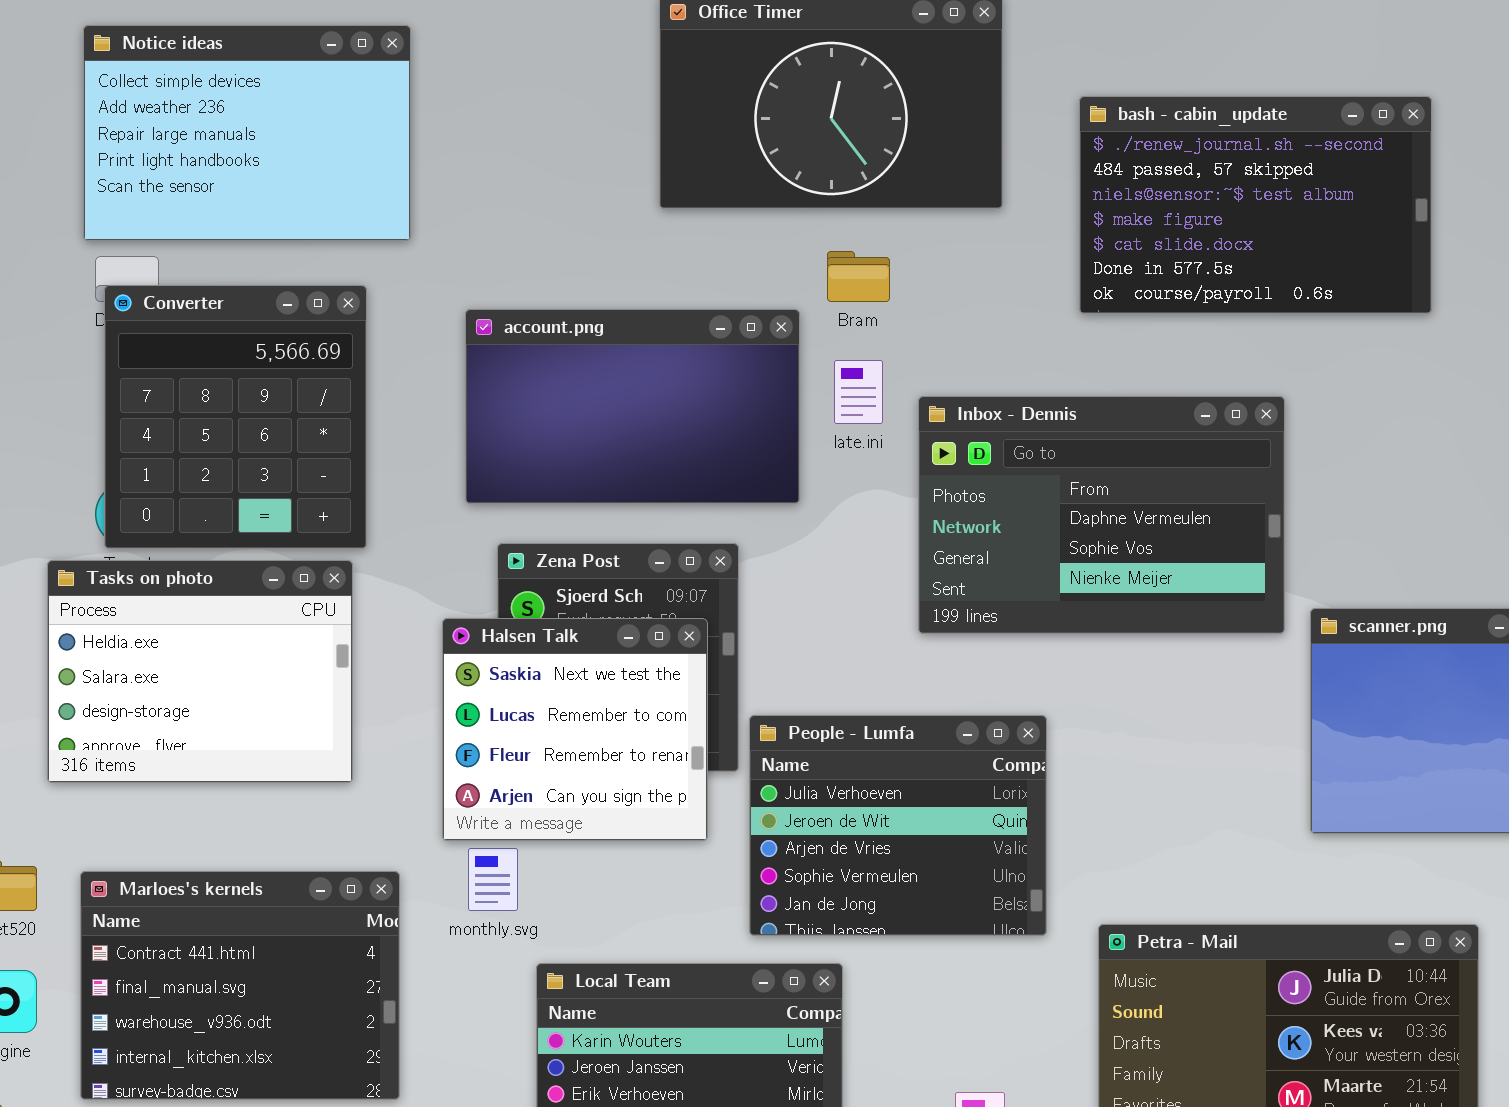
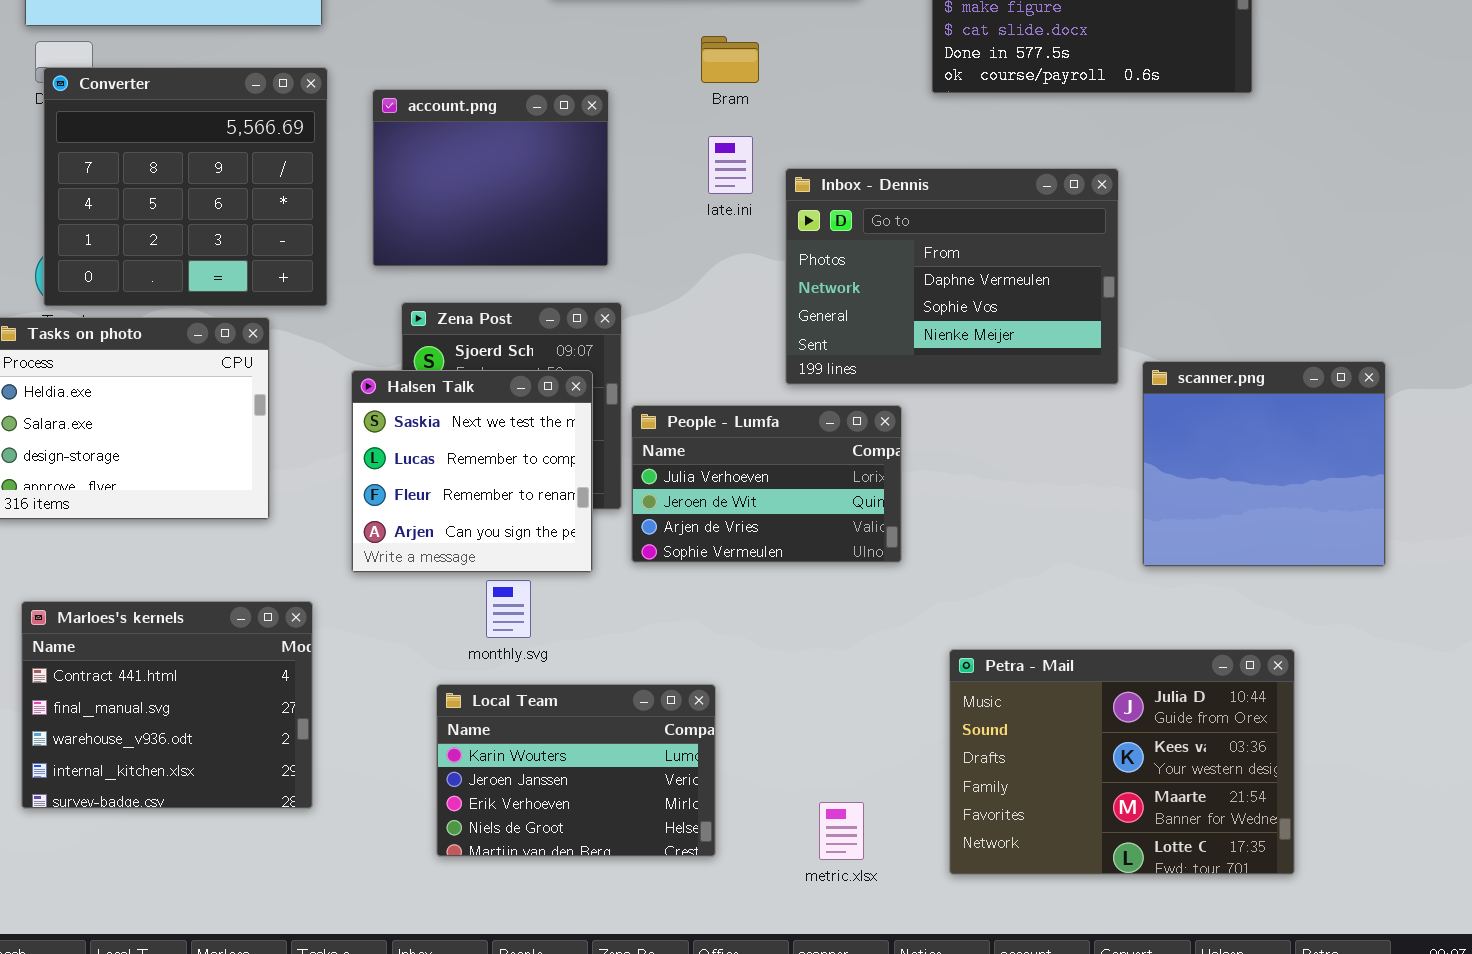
Converter: [104,285,367,549] -> [43,67,328,307], resized
account.png: [465,309,800,504] -> [372,89,609,267], resized
People - Lumfa: [749,715,1047,936] -> [631,405,902,563], moved, resized
monthly.svg: [468,848,518,911] -> [486,580,531,638], moved

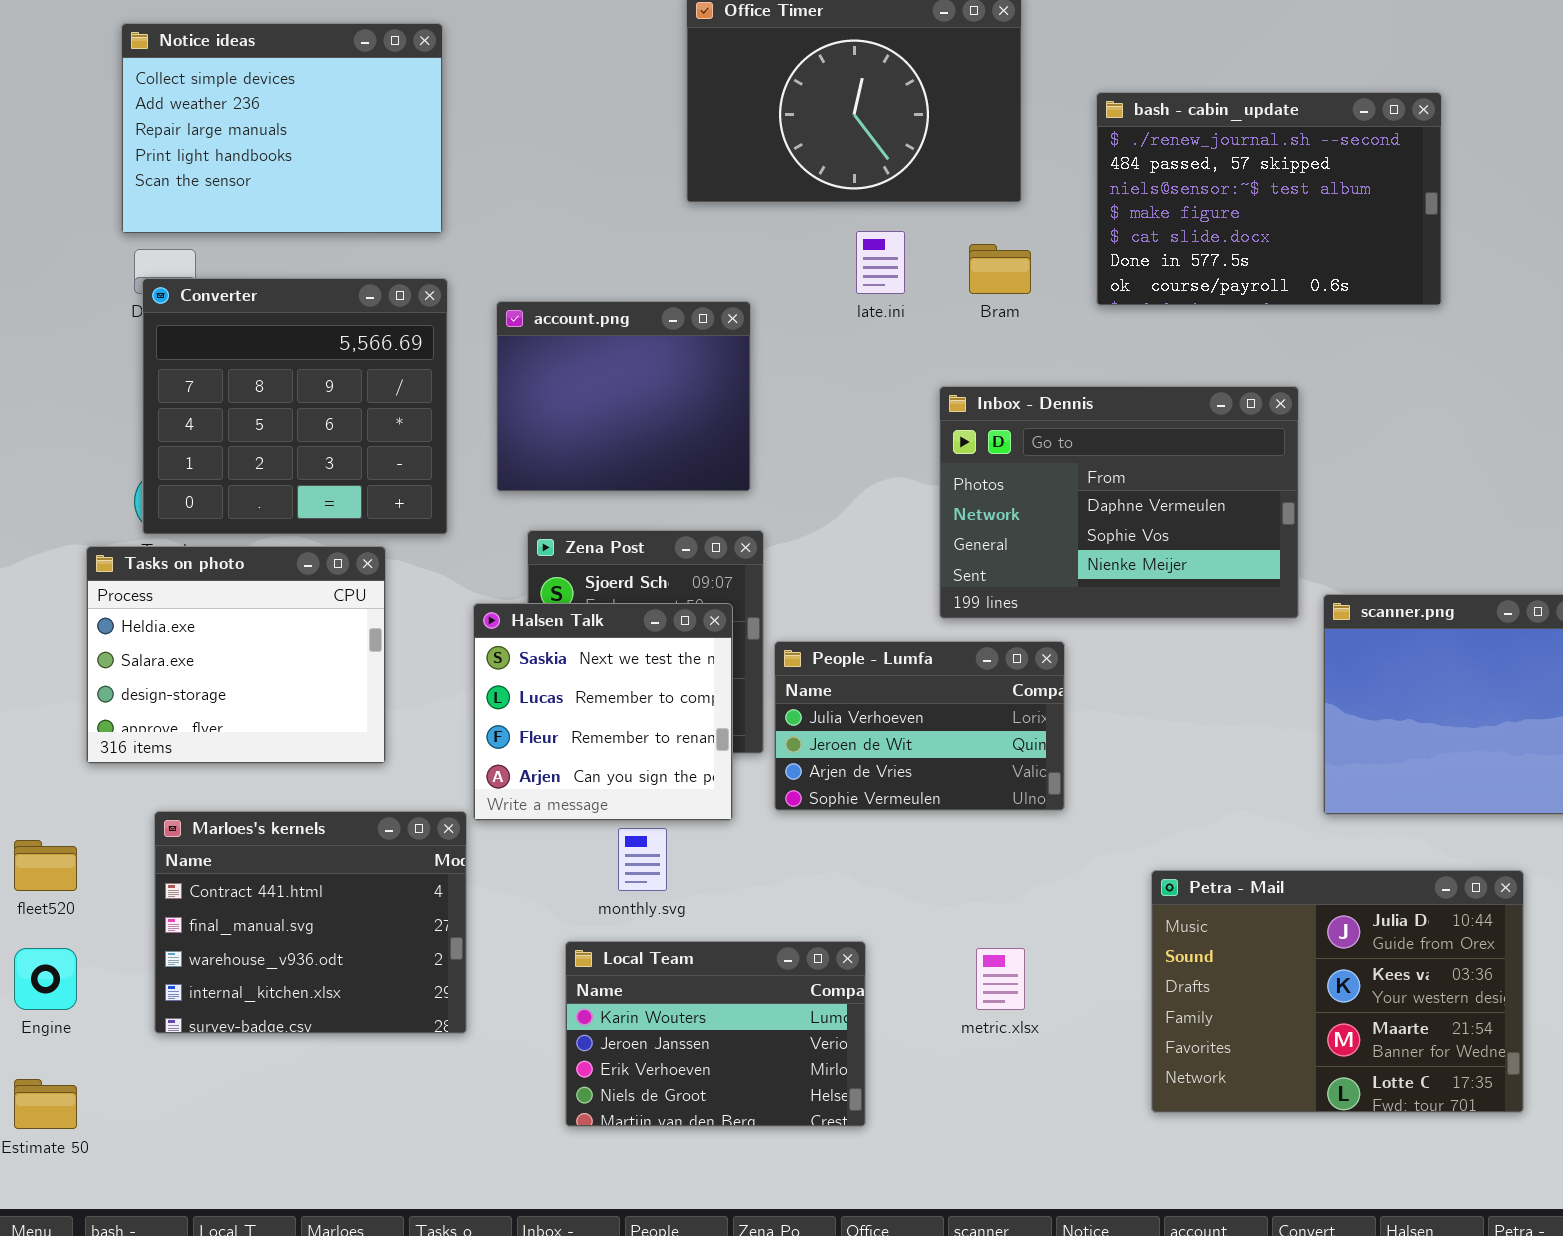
Bram: [701,36,759,83] -> [969,244,1031,294], moved
late.ini: [708,136,753,194] -> [856,231,905,294], moved
Marloes's kernels: [21,601,313,809] -> [154,811,467,1034], moved
Petra - Mail: [949,649,1295,875] -> [1151,870,1524,1113], moved
metric.xlsx: [819,802,864,860] -> [976,948,1025,1010], moved

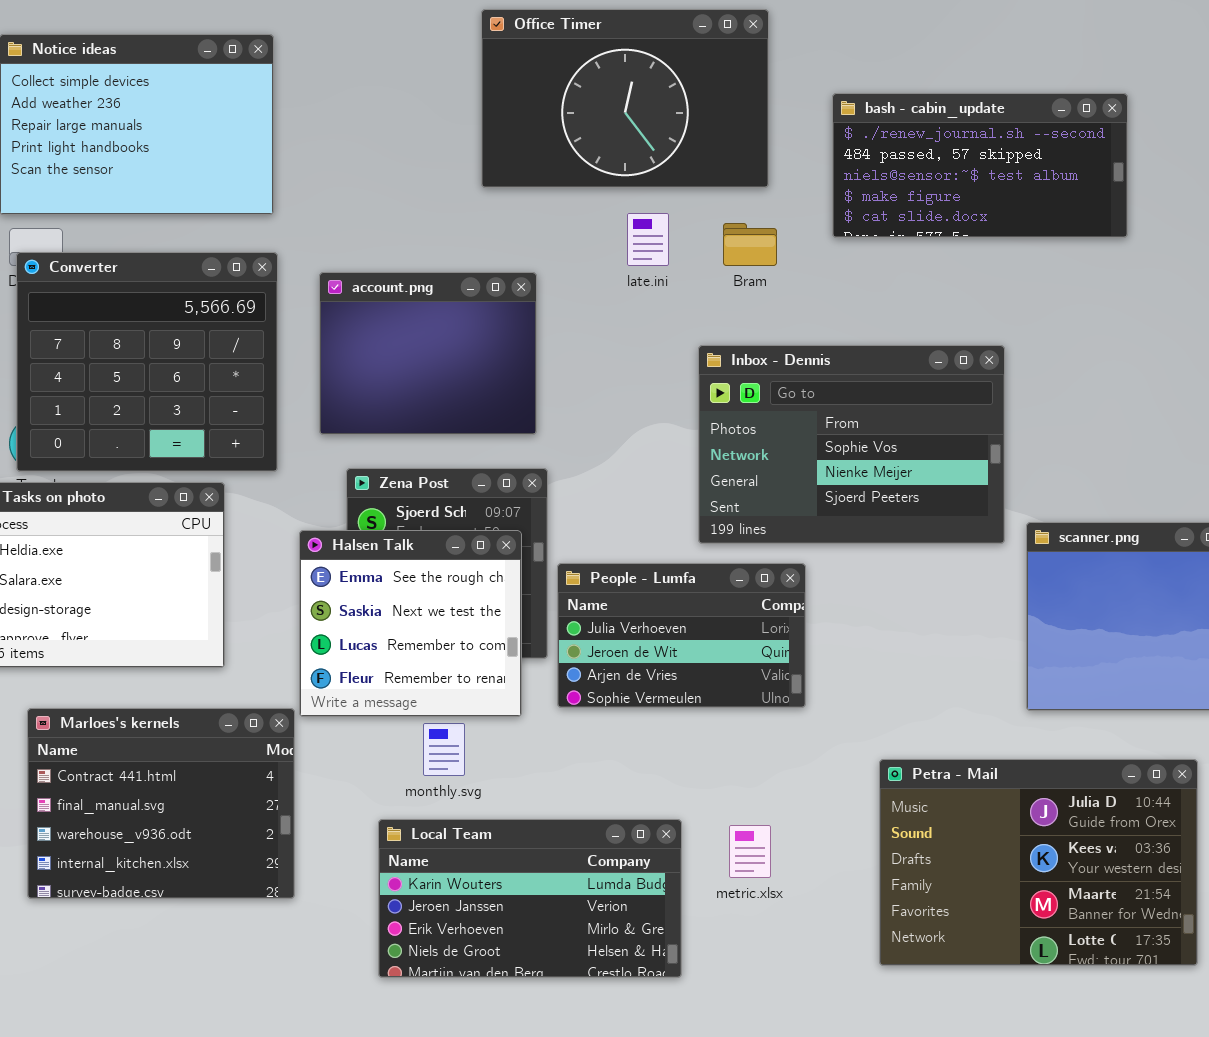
bash - cabin_update: [1096,92,1442,306] -> [832,93,1128,238], resized
Inbox - Dennis: [939,386,1299,619] -> [698,345,1005,544], scrolled down 1 row
Halsen Talk: [473,603,733,821] -> [299,530,522,717], scrolled up 1 row
Local Team: [565,941,866,1127] -> [378,819,682,978], resized

